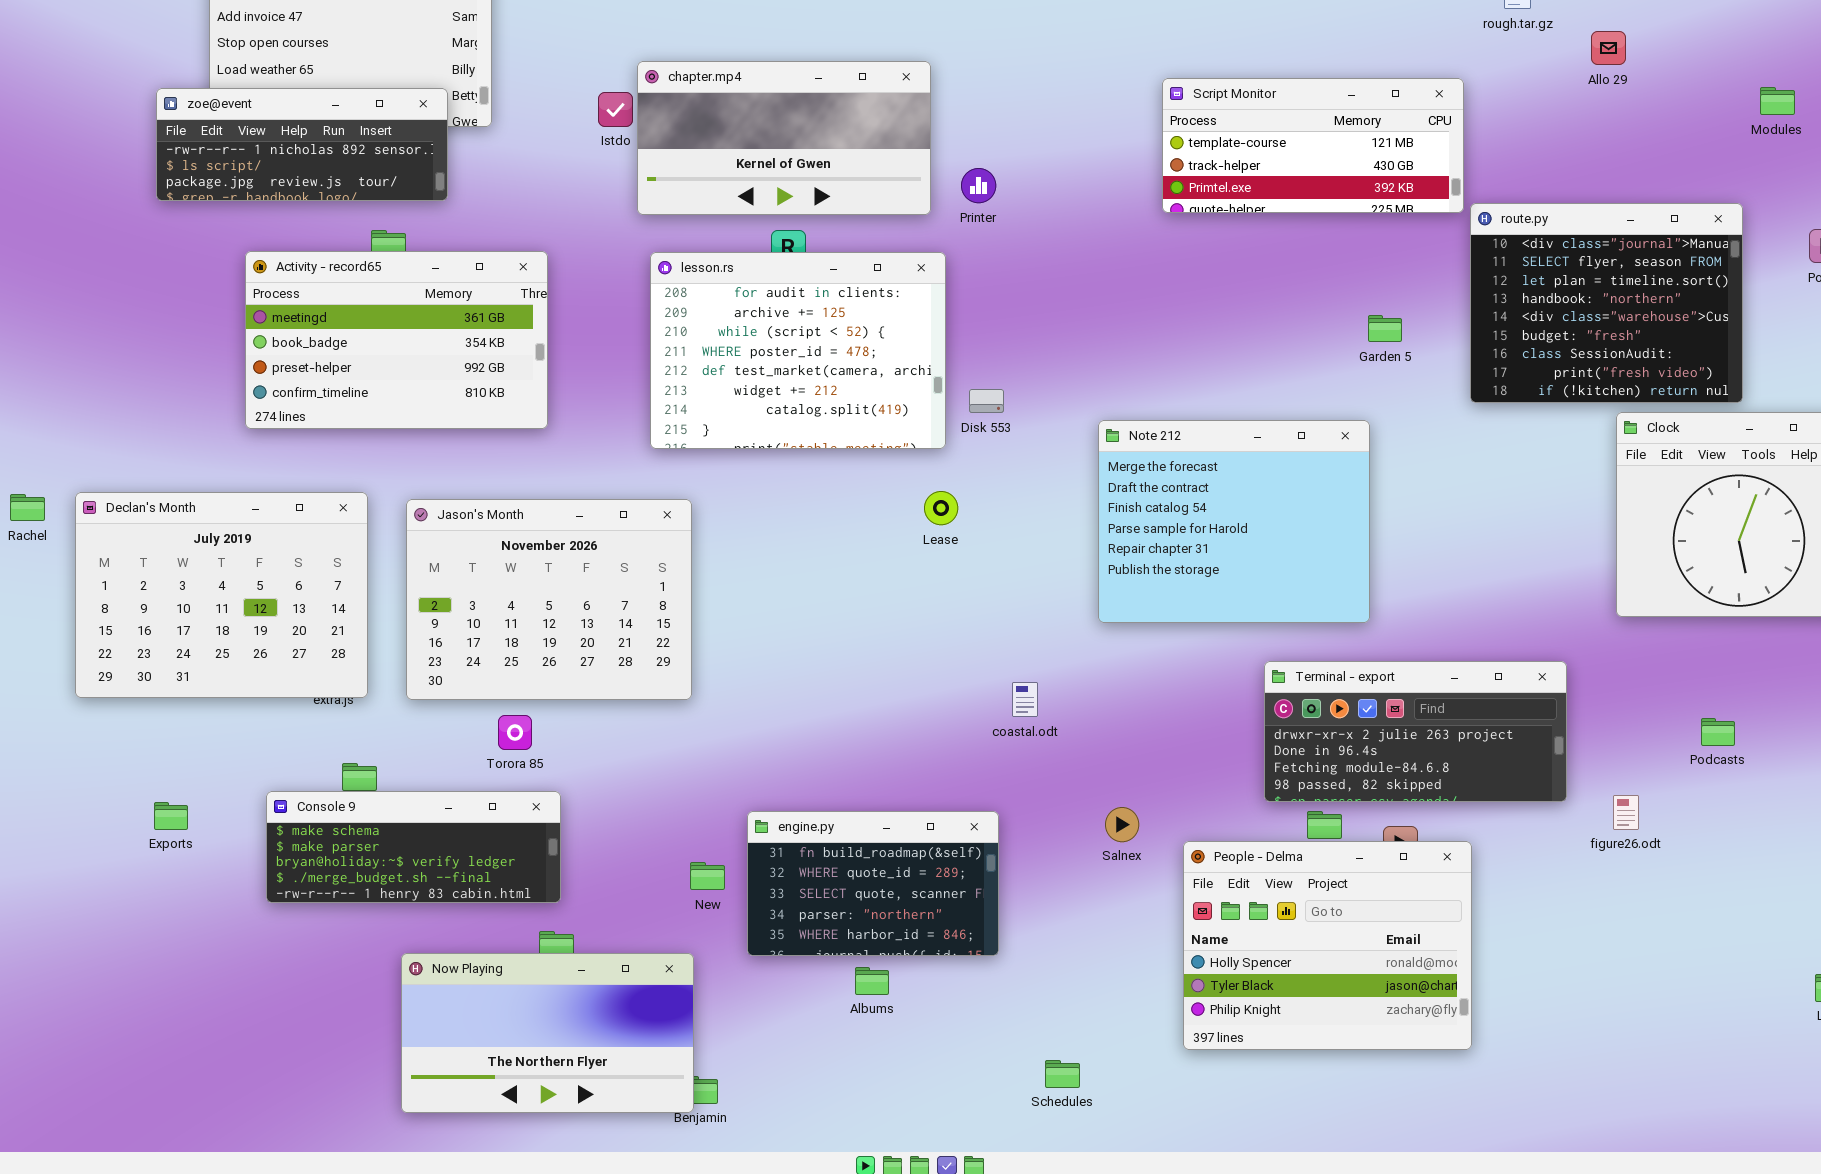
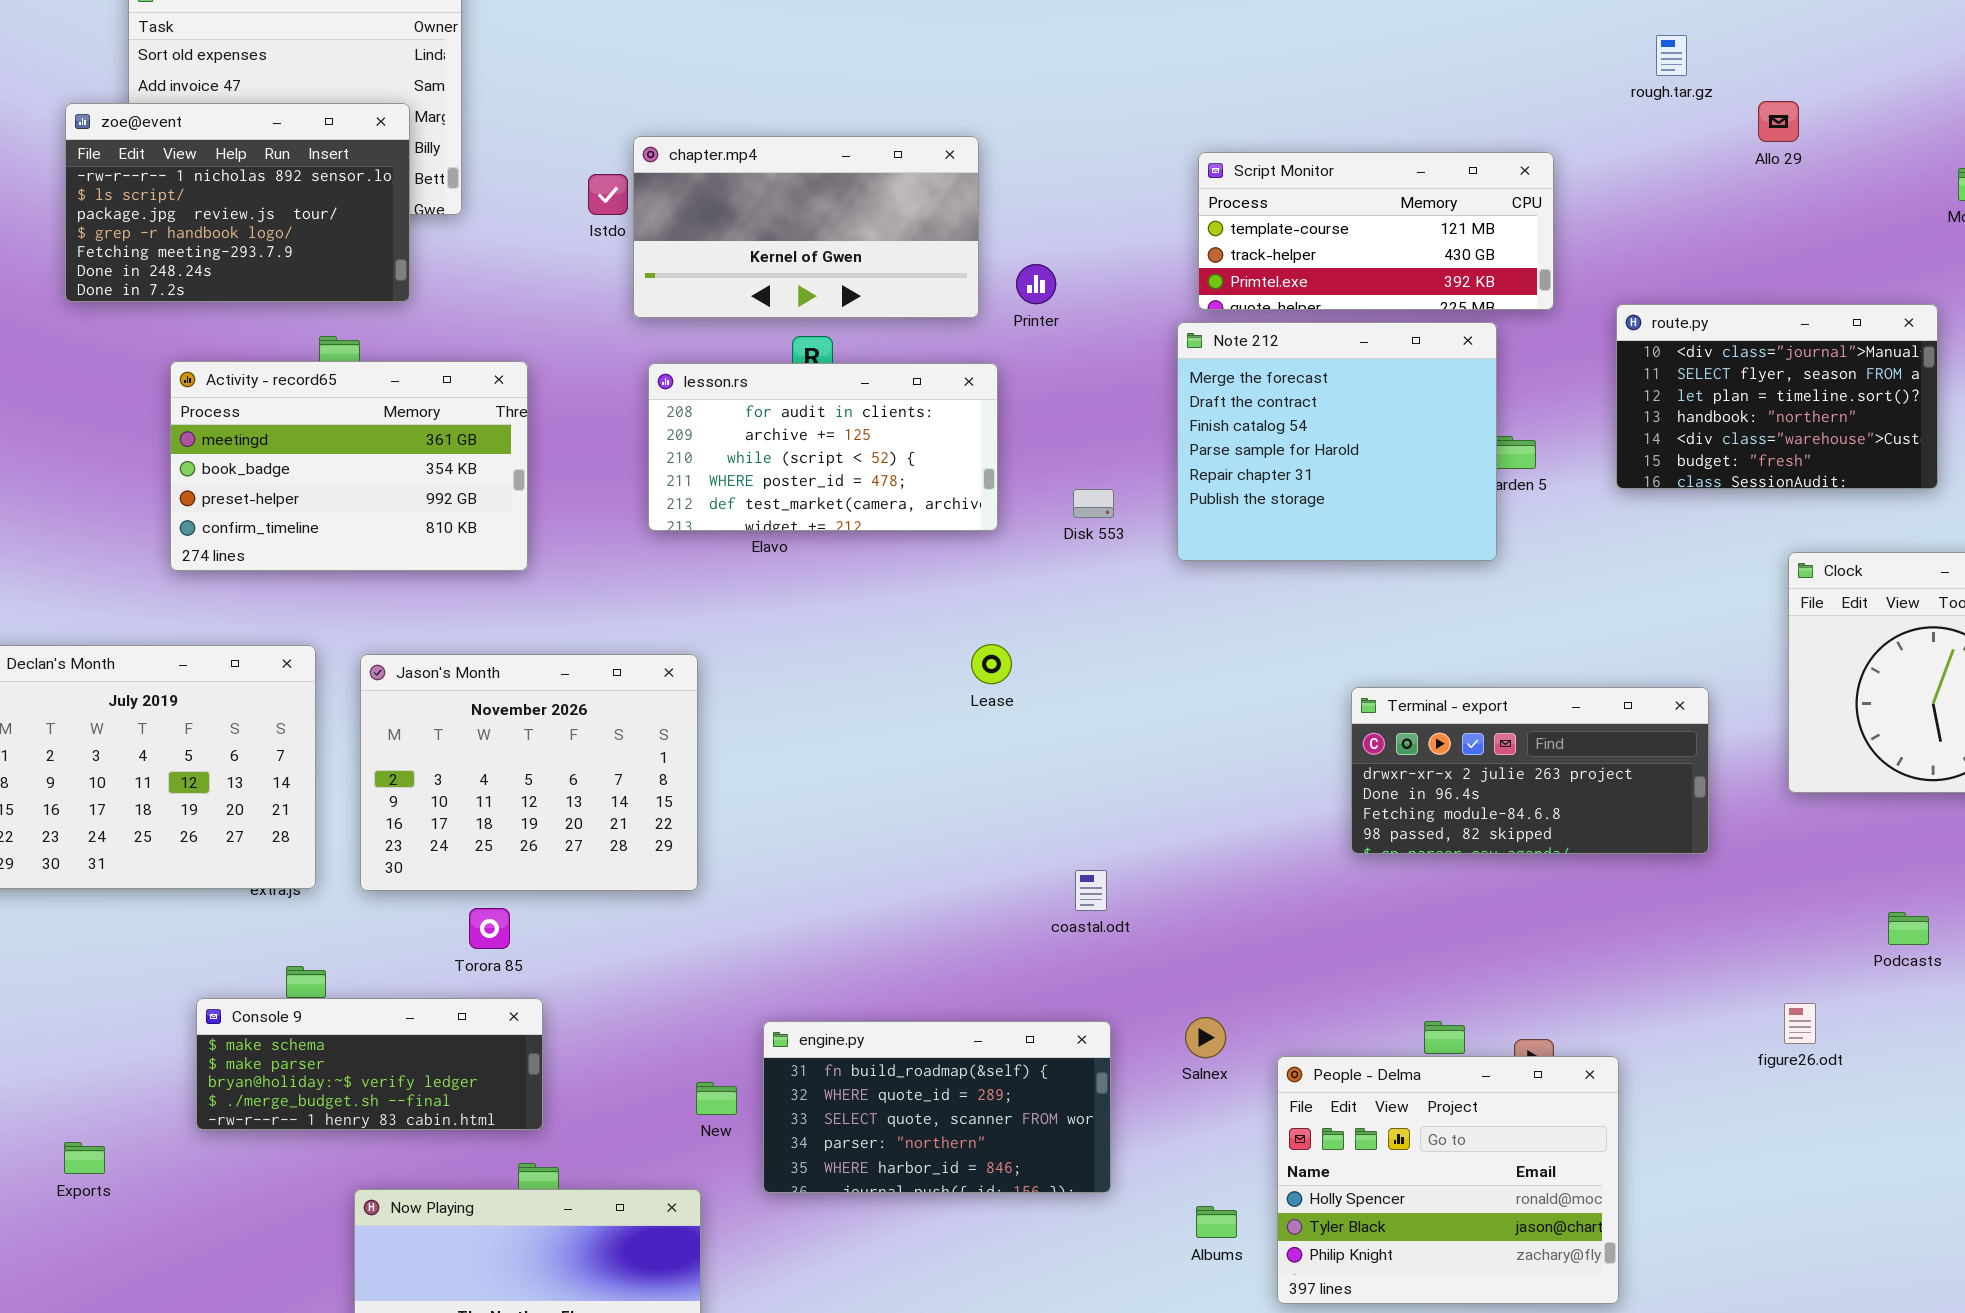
Script Monitor: [1162,78,1464,213] -> [1198,152,1554,310], moved
zoe@event: [156,88,448,201] -> [65,103,410,302], resized
route.py: [1470,203,1743,403] -> [1616,304,1938,489], resized
lesson.rs: [650,252,946,449] -> [648,363,998,531], resized
Disk 553: [969,389,1004,413] -> [1073,489,1114,518], moved
Note 212: [1098,420,1370,623] -> [1177,322,1497,561], moved
Terminal - export: [1264,661,1567,802] -> [1351,687,1709,854], moved
Exports: [154,802,188,830] -> [64,1142,105,1174], moved
engine.py: [747,811,999,956] -> [763,1021,1111,1193], resized
Albums: [855,967,889,995] -> [1196,1206,1237,1238], moved

